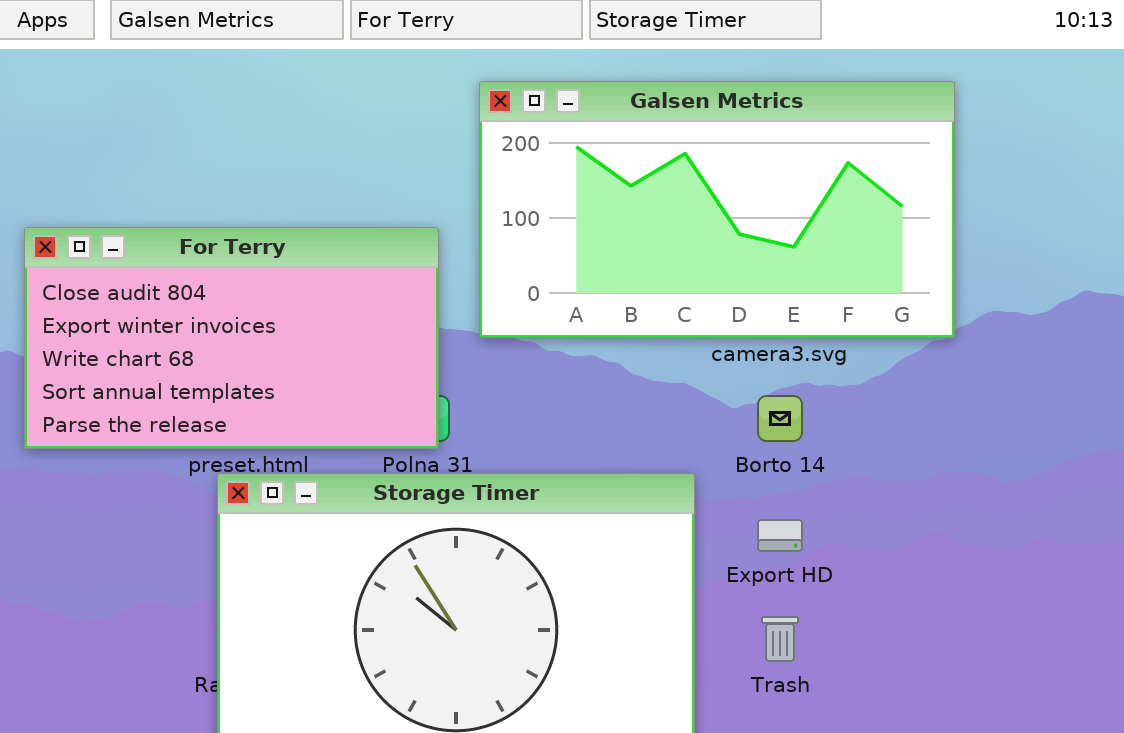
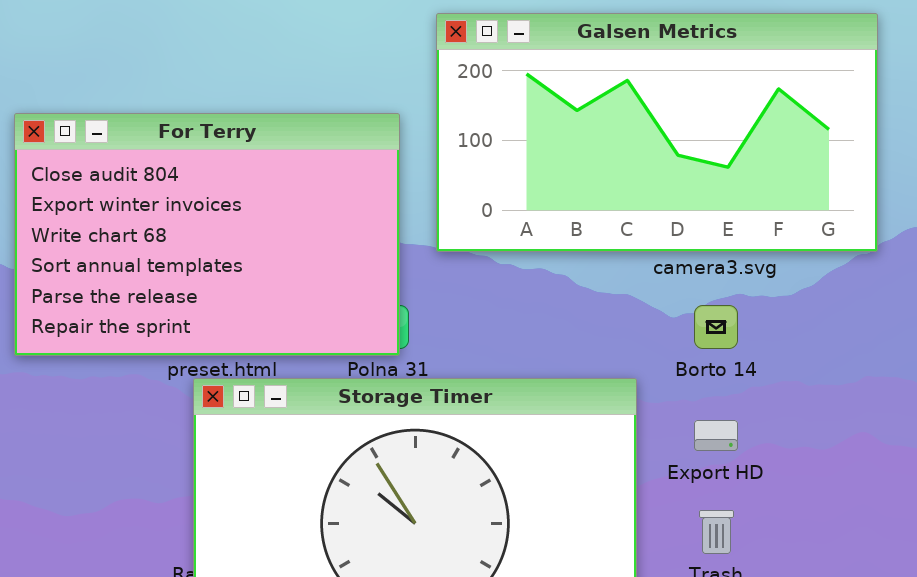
For Terry: [24,227,439,449] -> [14,113,400,356], resized

